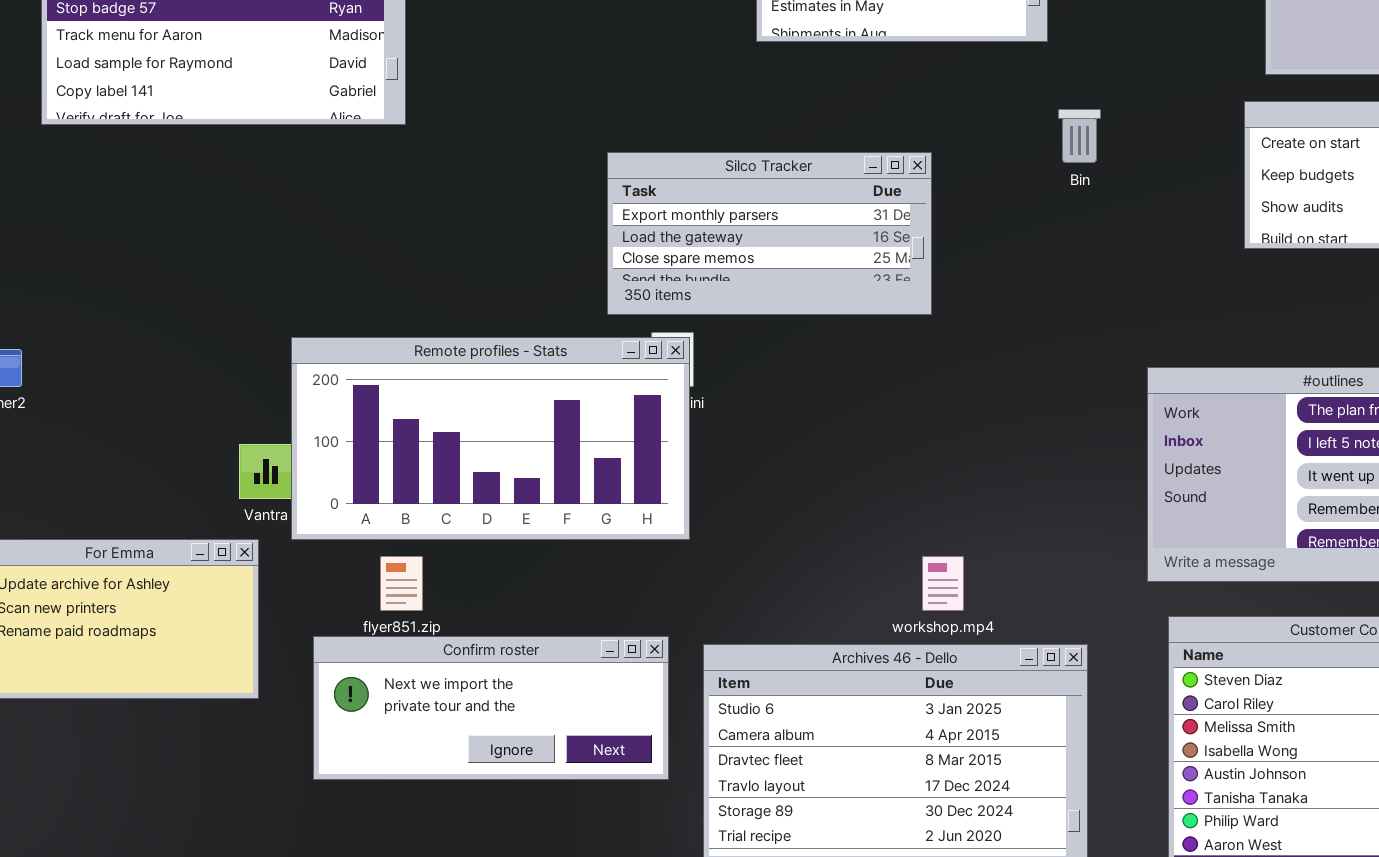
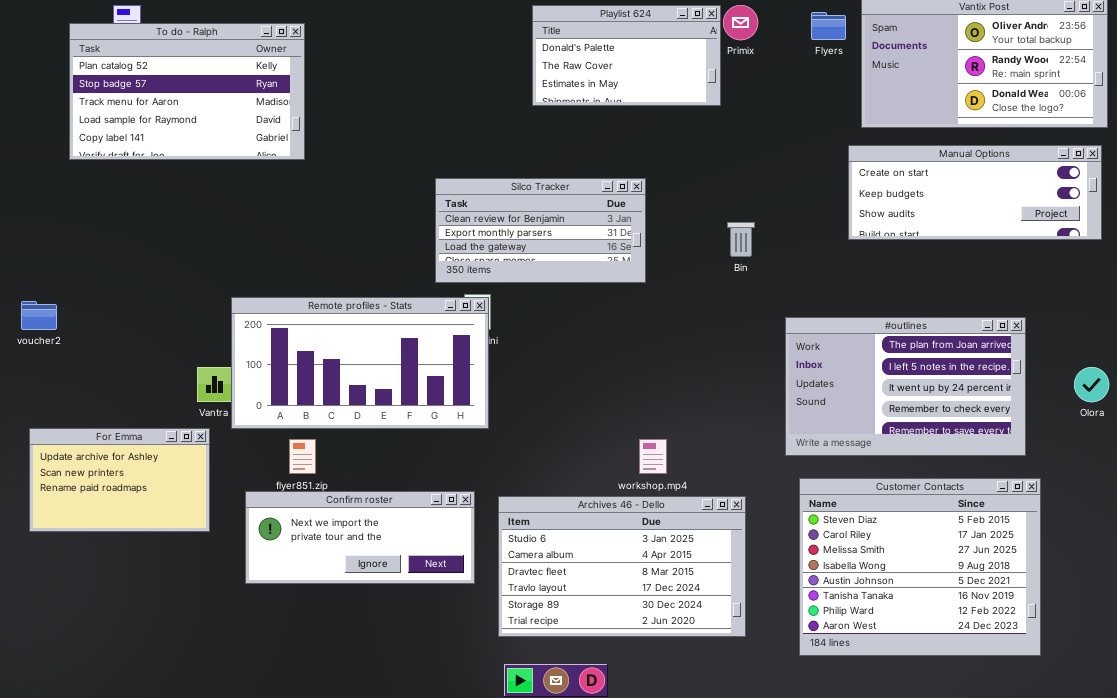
Bin: [1058,109,1101,163] -> [727,222,755,257], moved
Silco Tracker: [607,152,932,315] -> [435,178,646,283], scrolled up 1 row

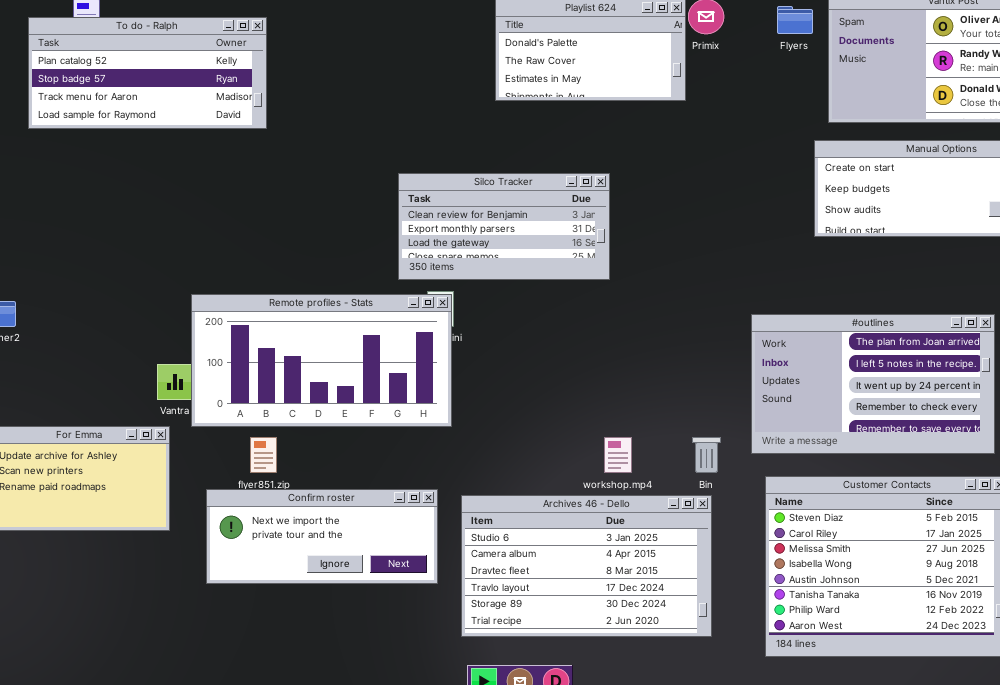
To do - Ralph: [69,23,305,160] -> [28,17,267,129], resized
Bin: [727,222,755,257] -> [692,437,721,473], moved

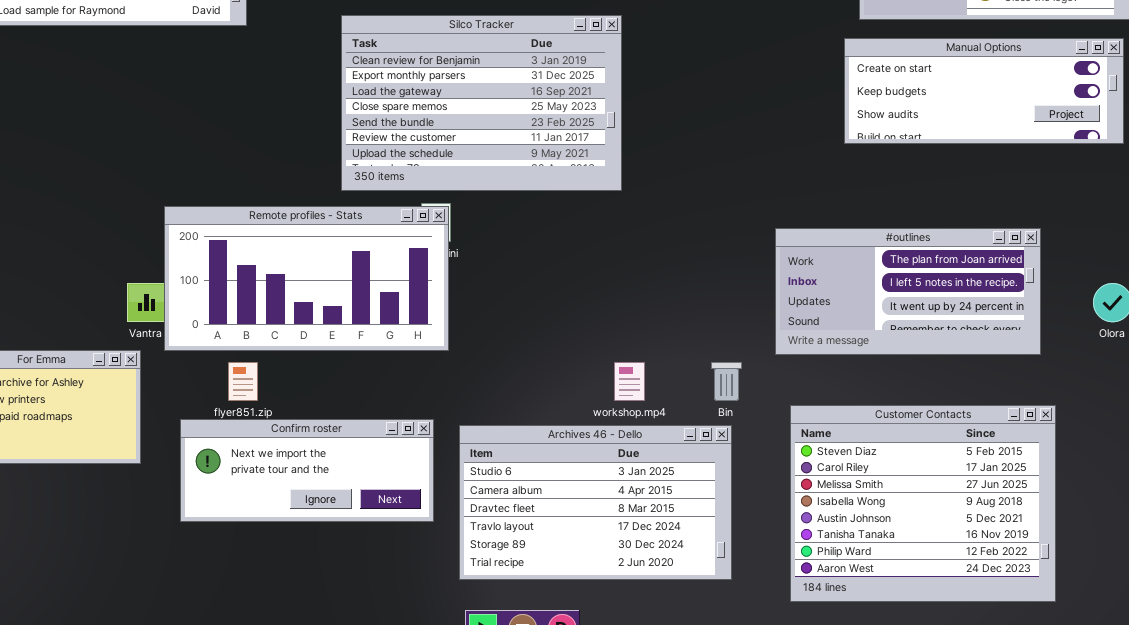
Silco Tracker: [398,173,610,280] -> [341,15,622,191], resized
#outlines: [751,314,995,454] -> [775,228,1041,355], resized

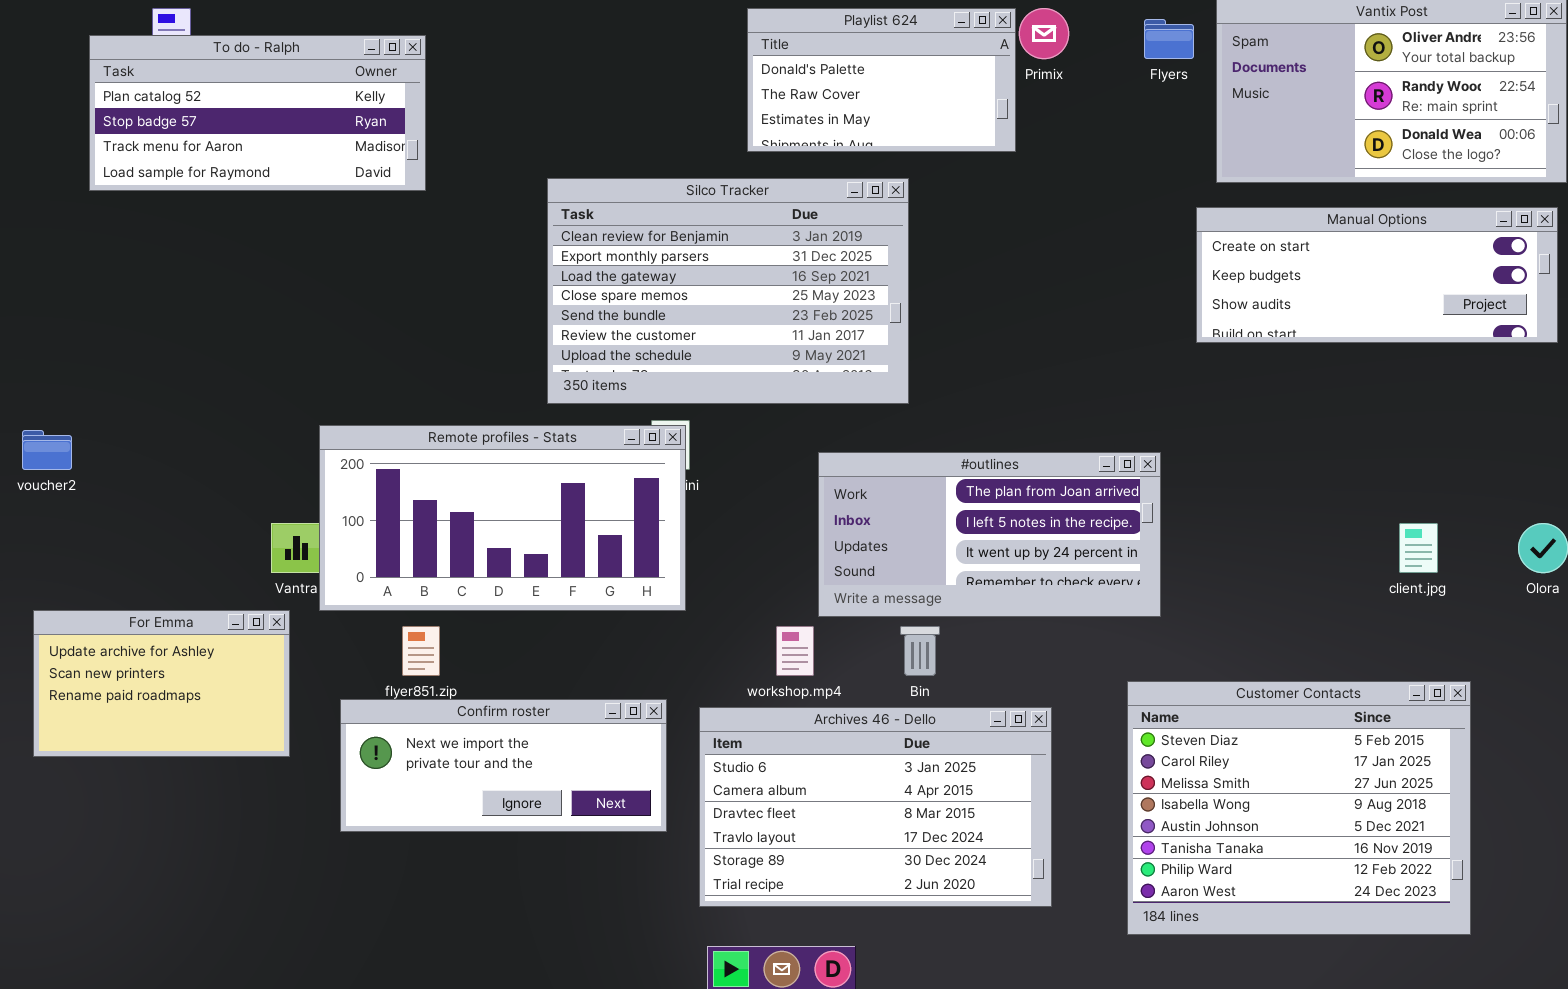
#outlines: [775,228,1041,355] -> [818,452,1161,617], moved
workshop.mp4: [614,362,645,401] -> [776,626,814,676], moved
Bin: [711,362,742,401] -> [900,626,940,676], moved

